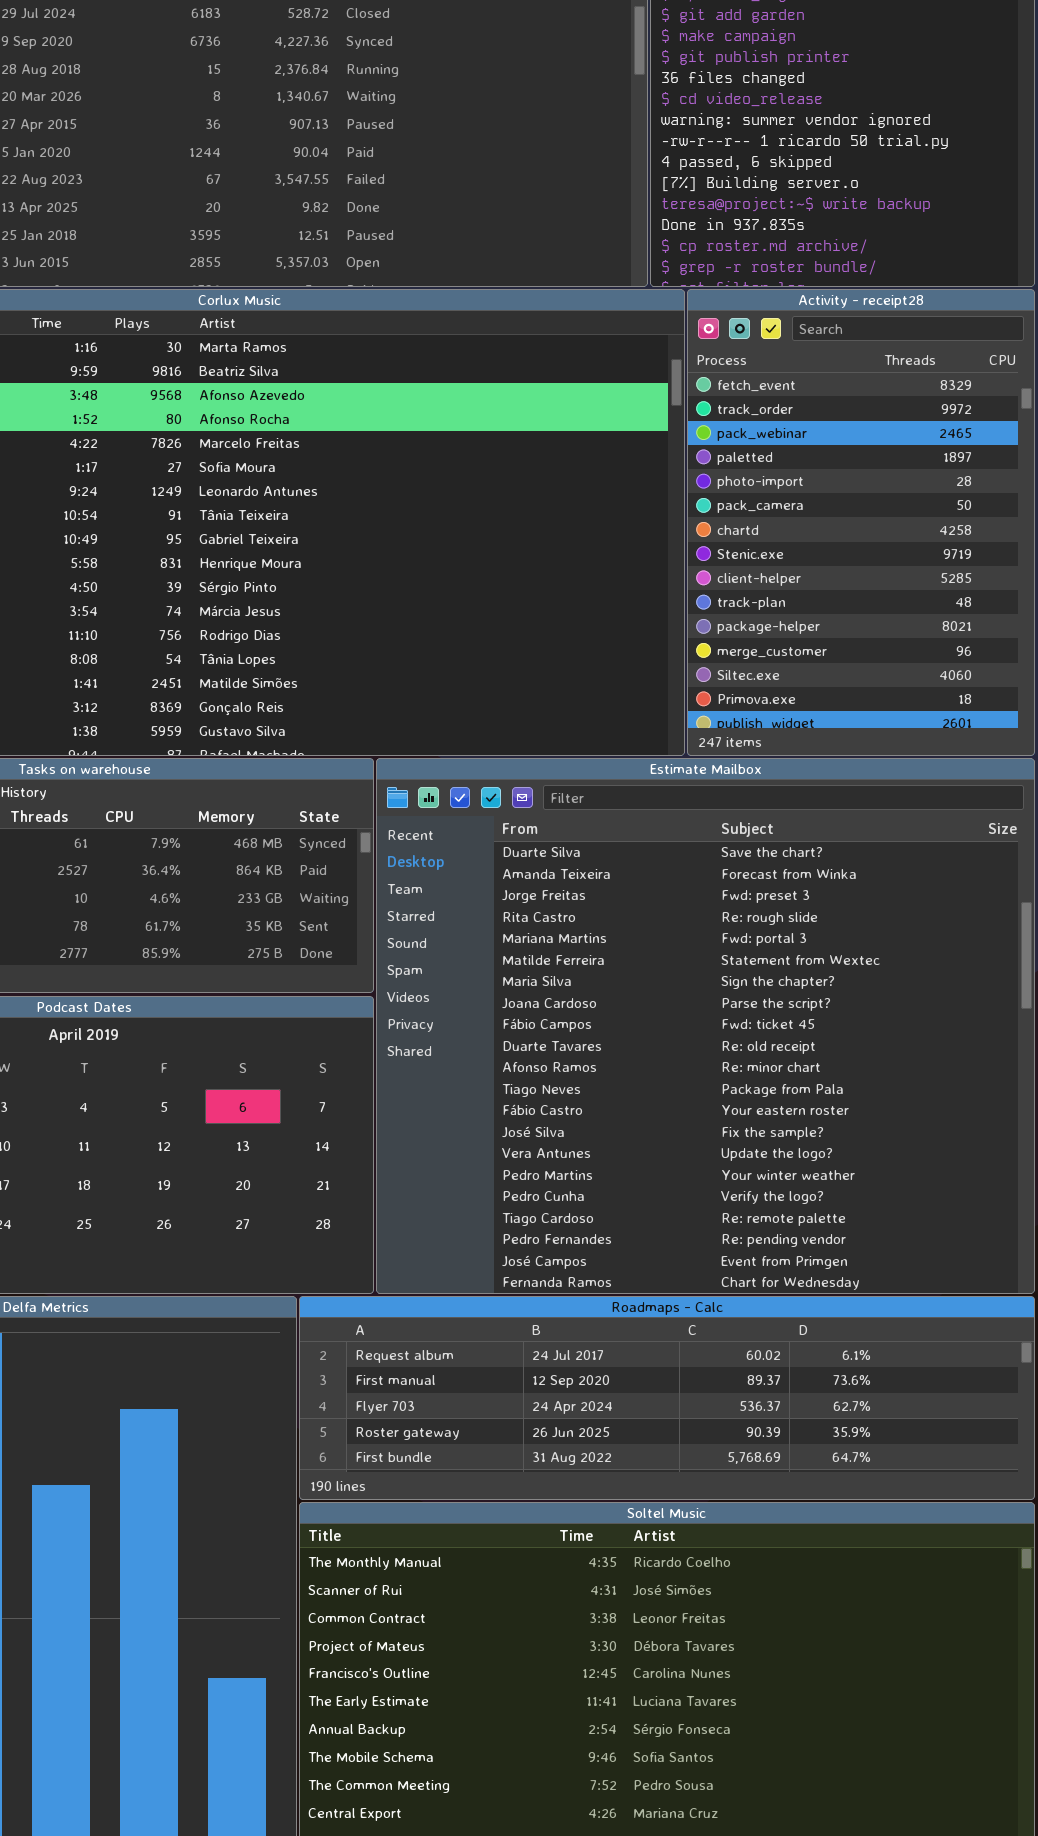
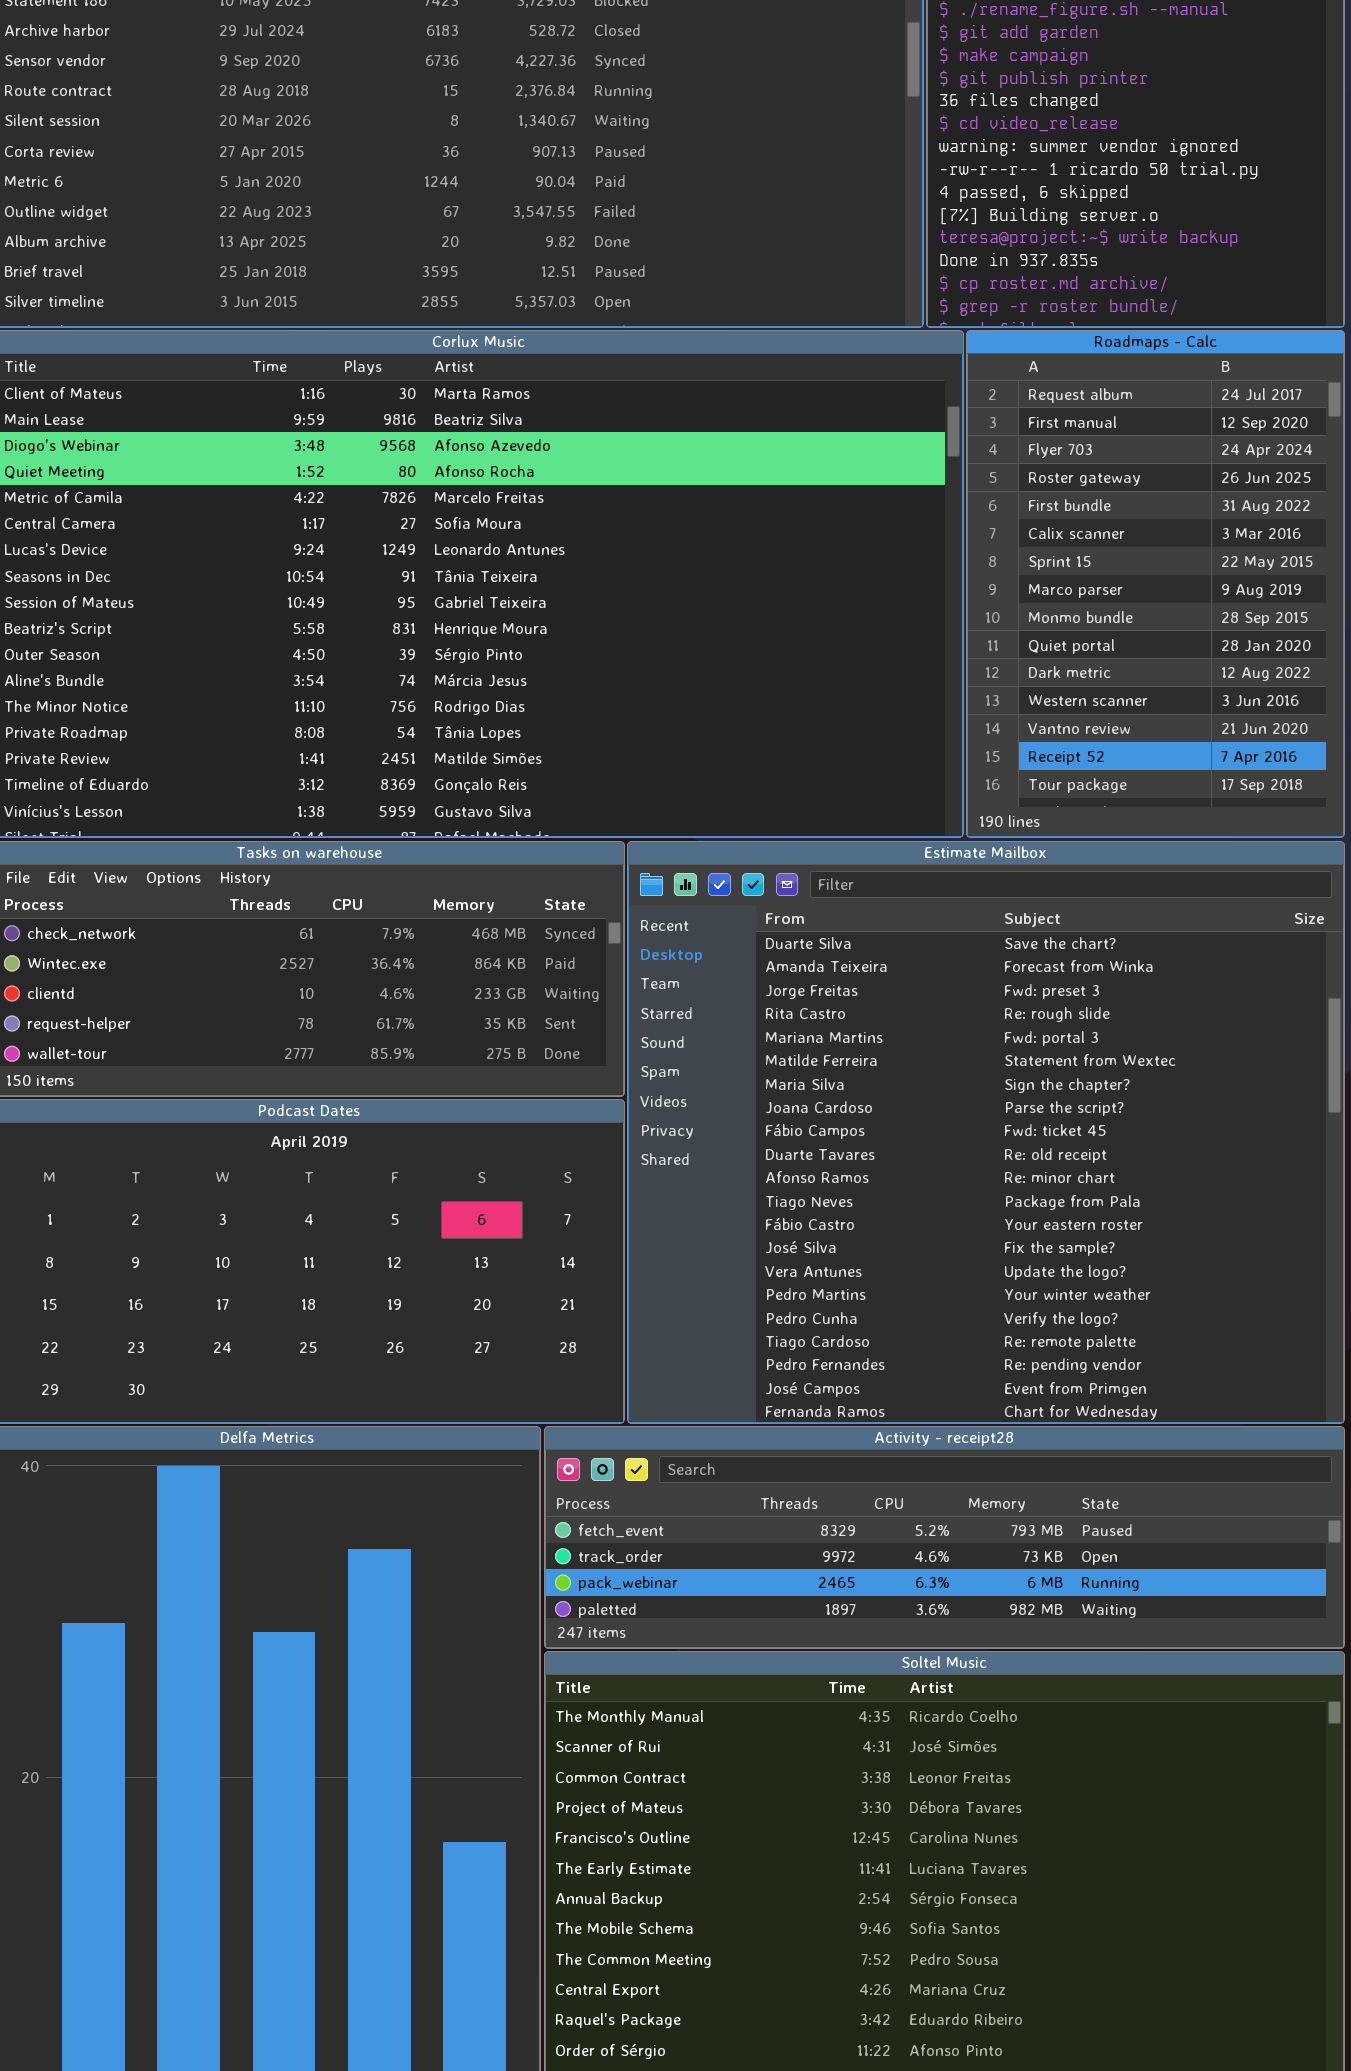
Activity - receipt28: [687,289,1035,756] -> [544,1426,1345,1649], moved, resized
Roadmaps - Calc: [299,1296,1035,1500] -> [966,330,1345,838], moved, resized

